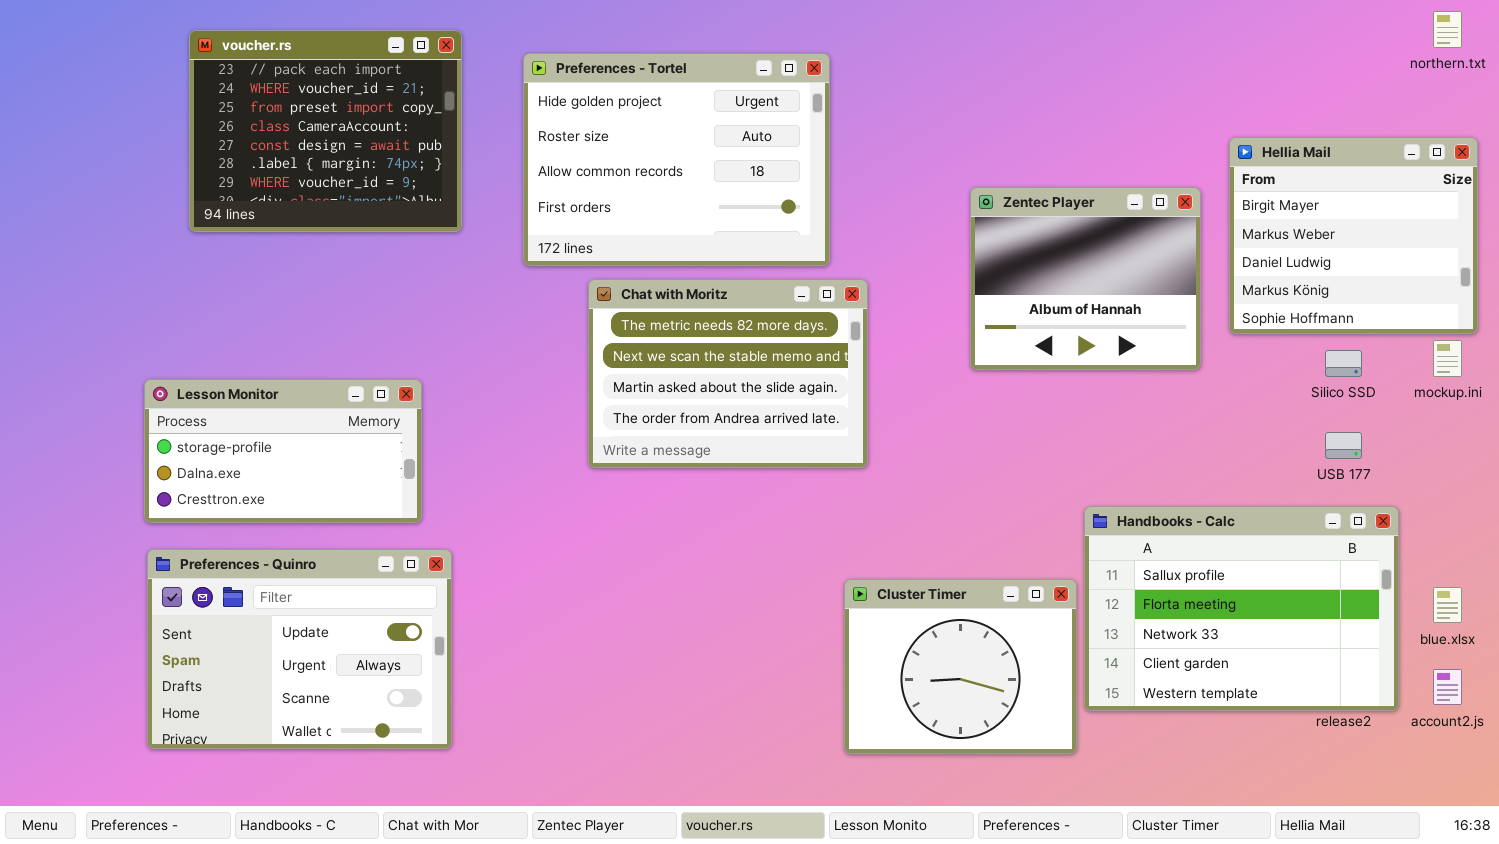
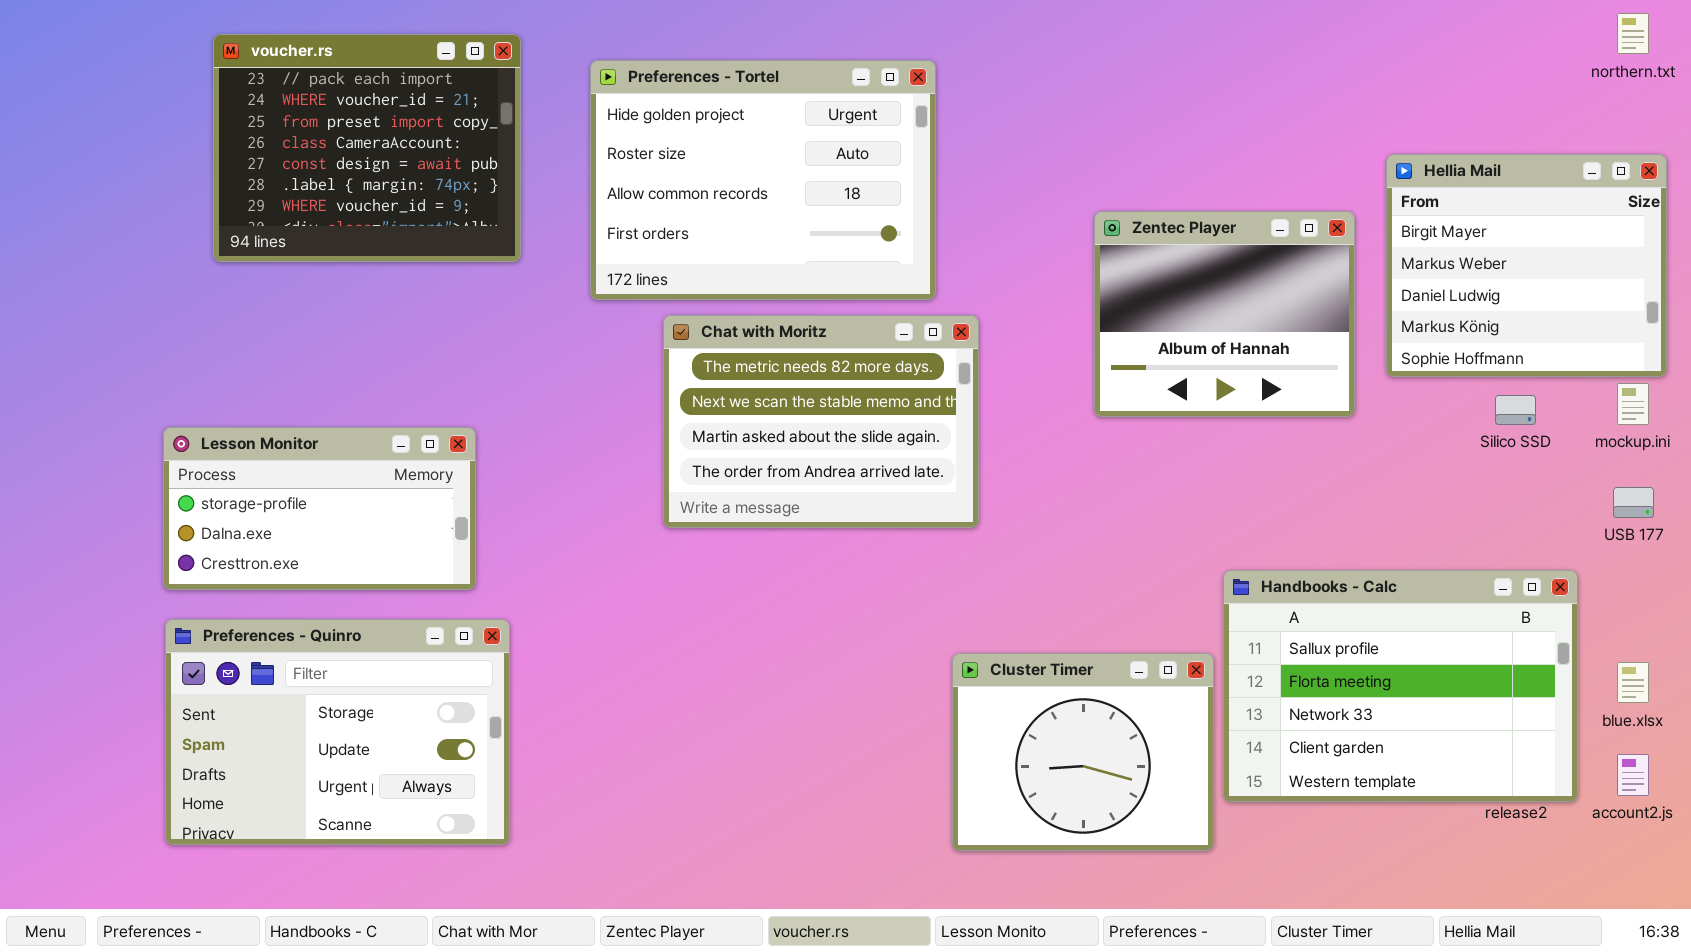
USB 177: [1325,432,1362,459] -> [1613,487,1654,518], moved
Preferences - Quinro: [147,549,452,749] -> [165,619,510,845], scrolled up 1 row

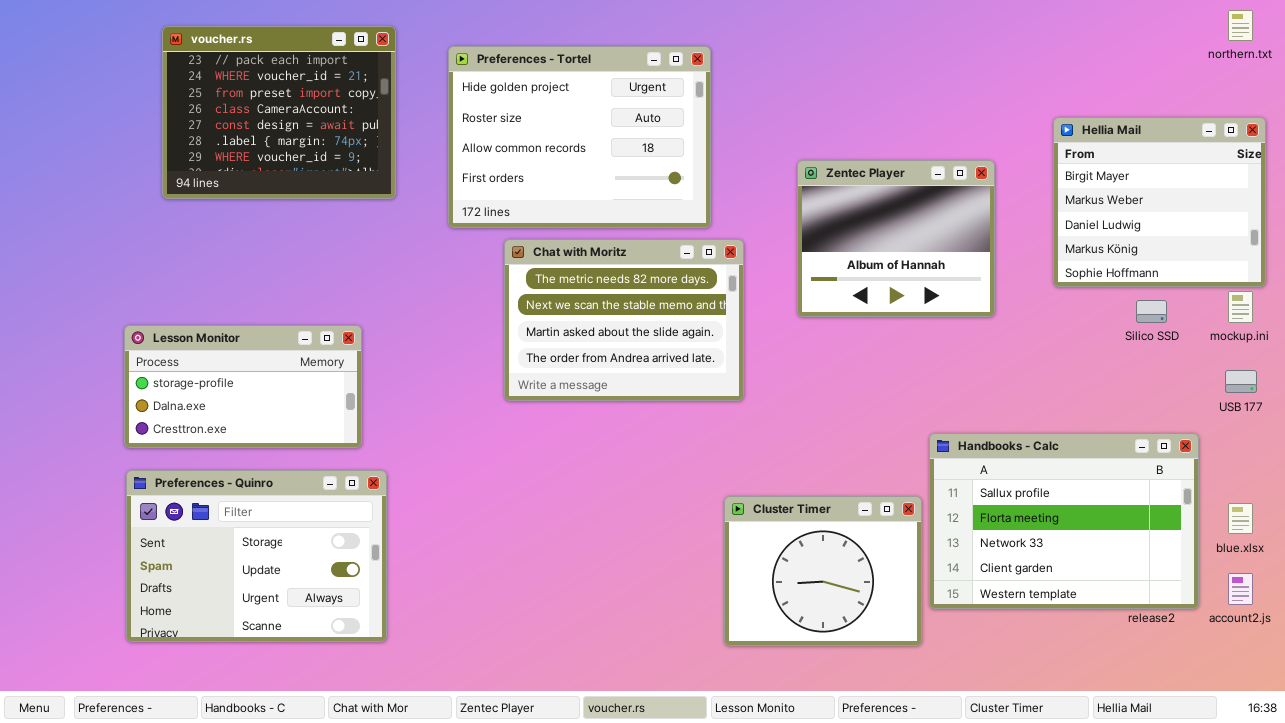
Zentec Player: [1094,211,1355,417] -> [797,160,995,317], moved

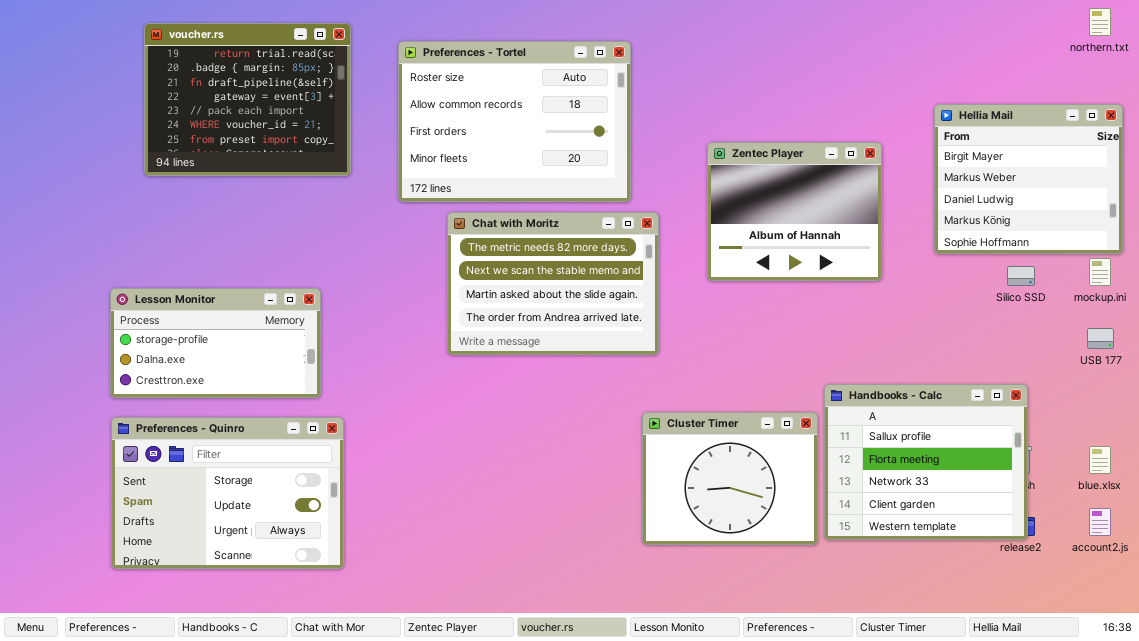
voucher.rs: [162,26,396,199] -> [144,23,351,176], scrolled up 4 rows
Preferences - Tortel: [448,46,711,228] -> [398,41,631,202], scrolled down 1 row
Handbooks - Calc: [929,433,1199,609] -> [824,384,1028,540], resized
Cluster Timer: [724,496,922,646] -> [642,412,818,545], moved

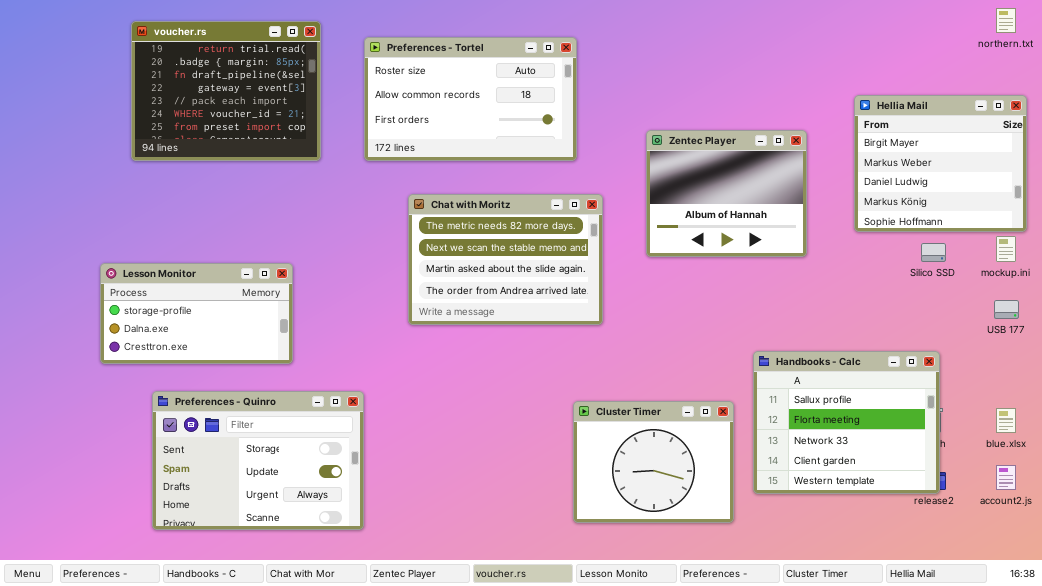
Preferences - Tortel: [398,41,631,202] -> [364,37,577,161], resized
Cluster Timer: [642,412,818,545] -> [573,401,734,523], moved
Preferences - Quinro: [111,417,344,569] -> [152,391,364,530], moved

